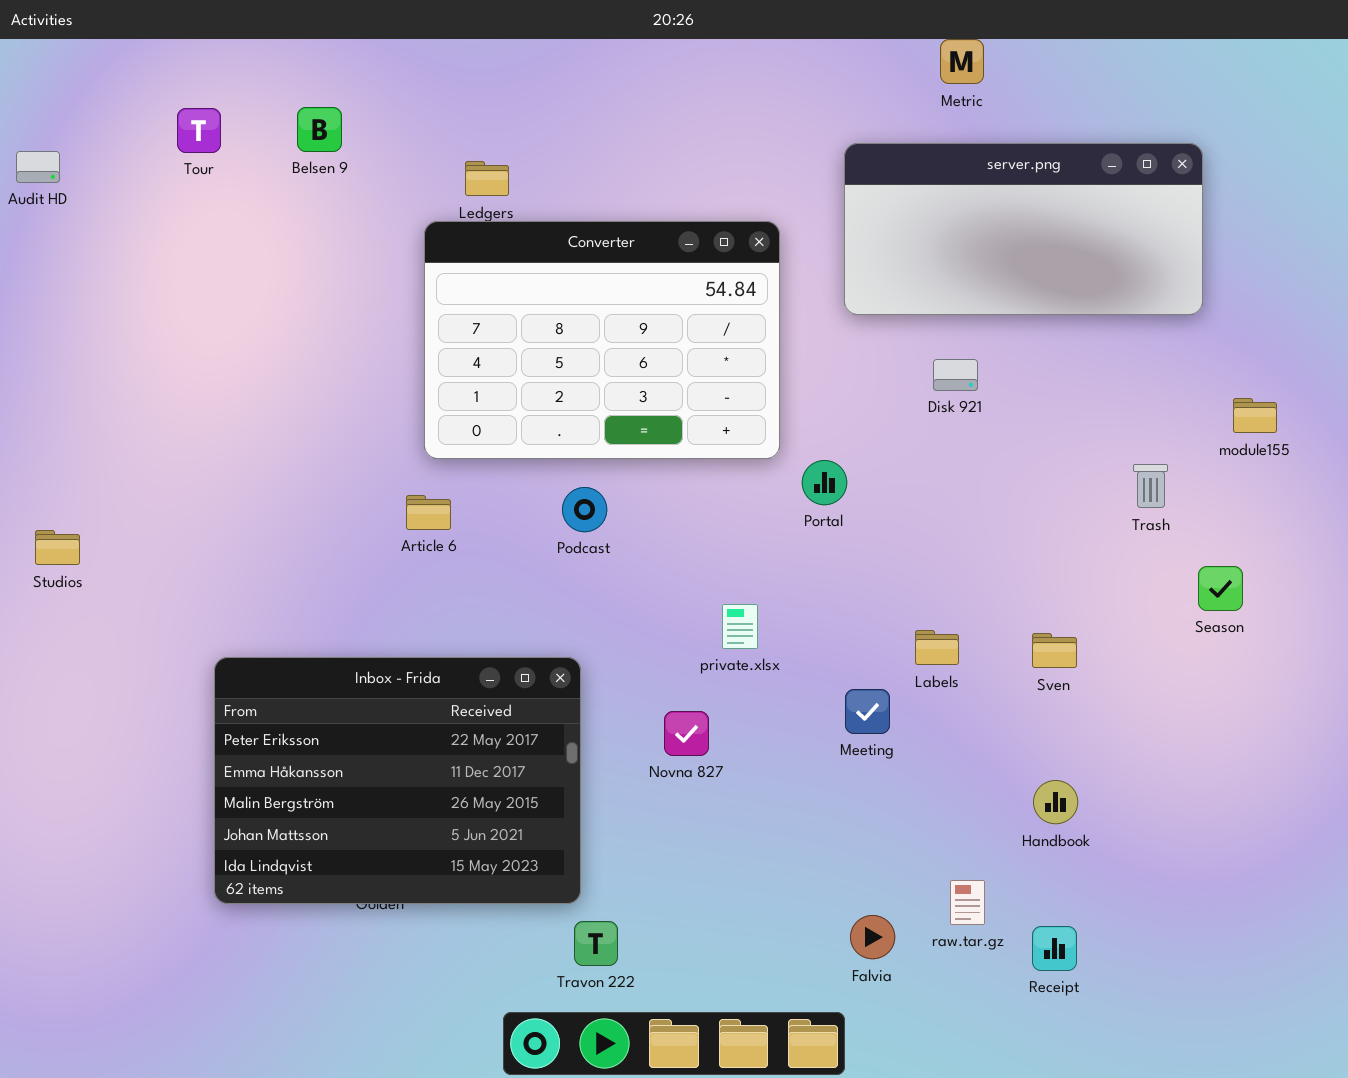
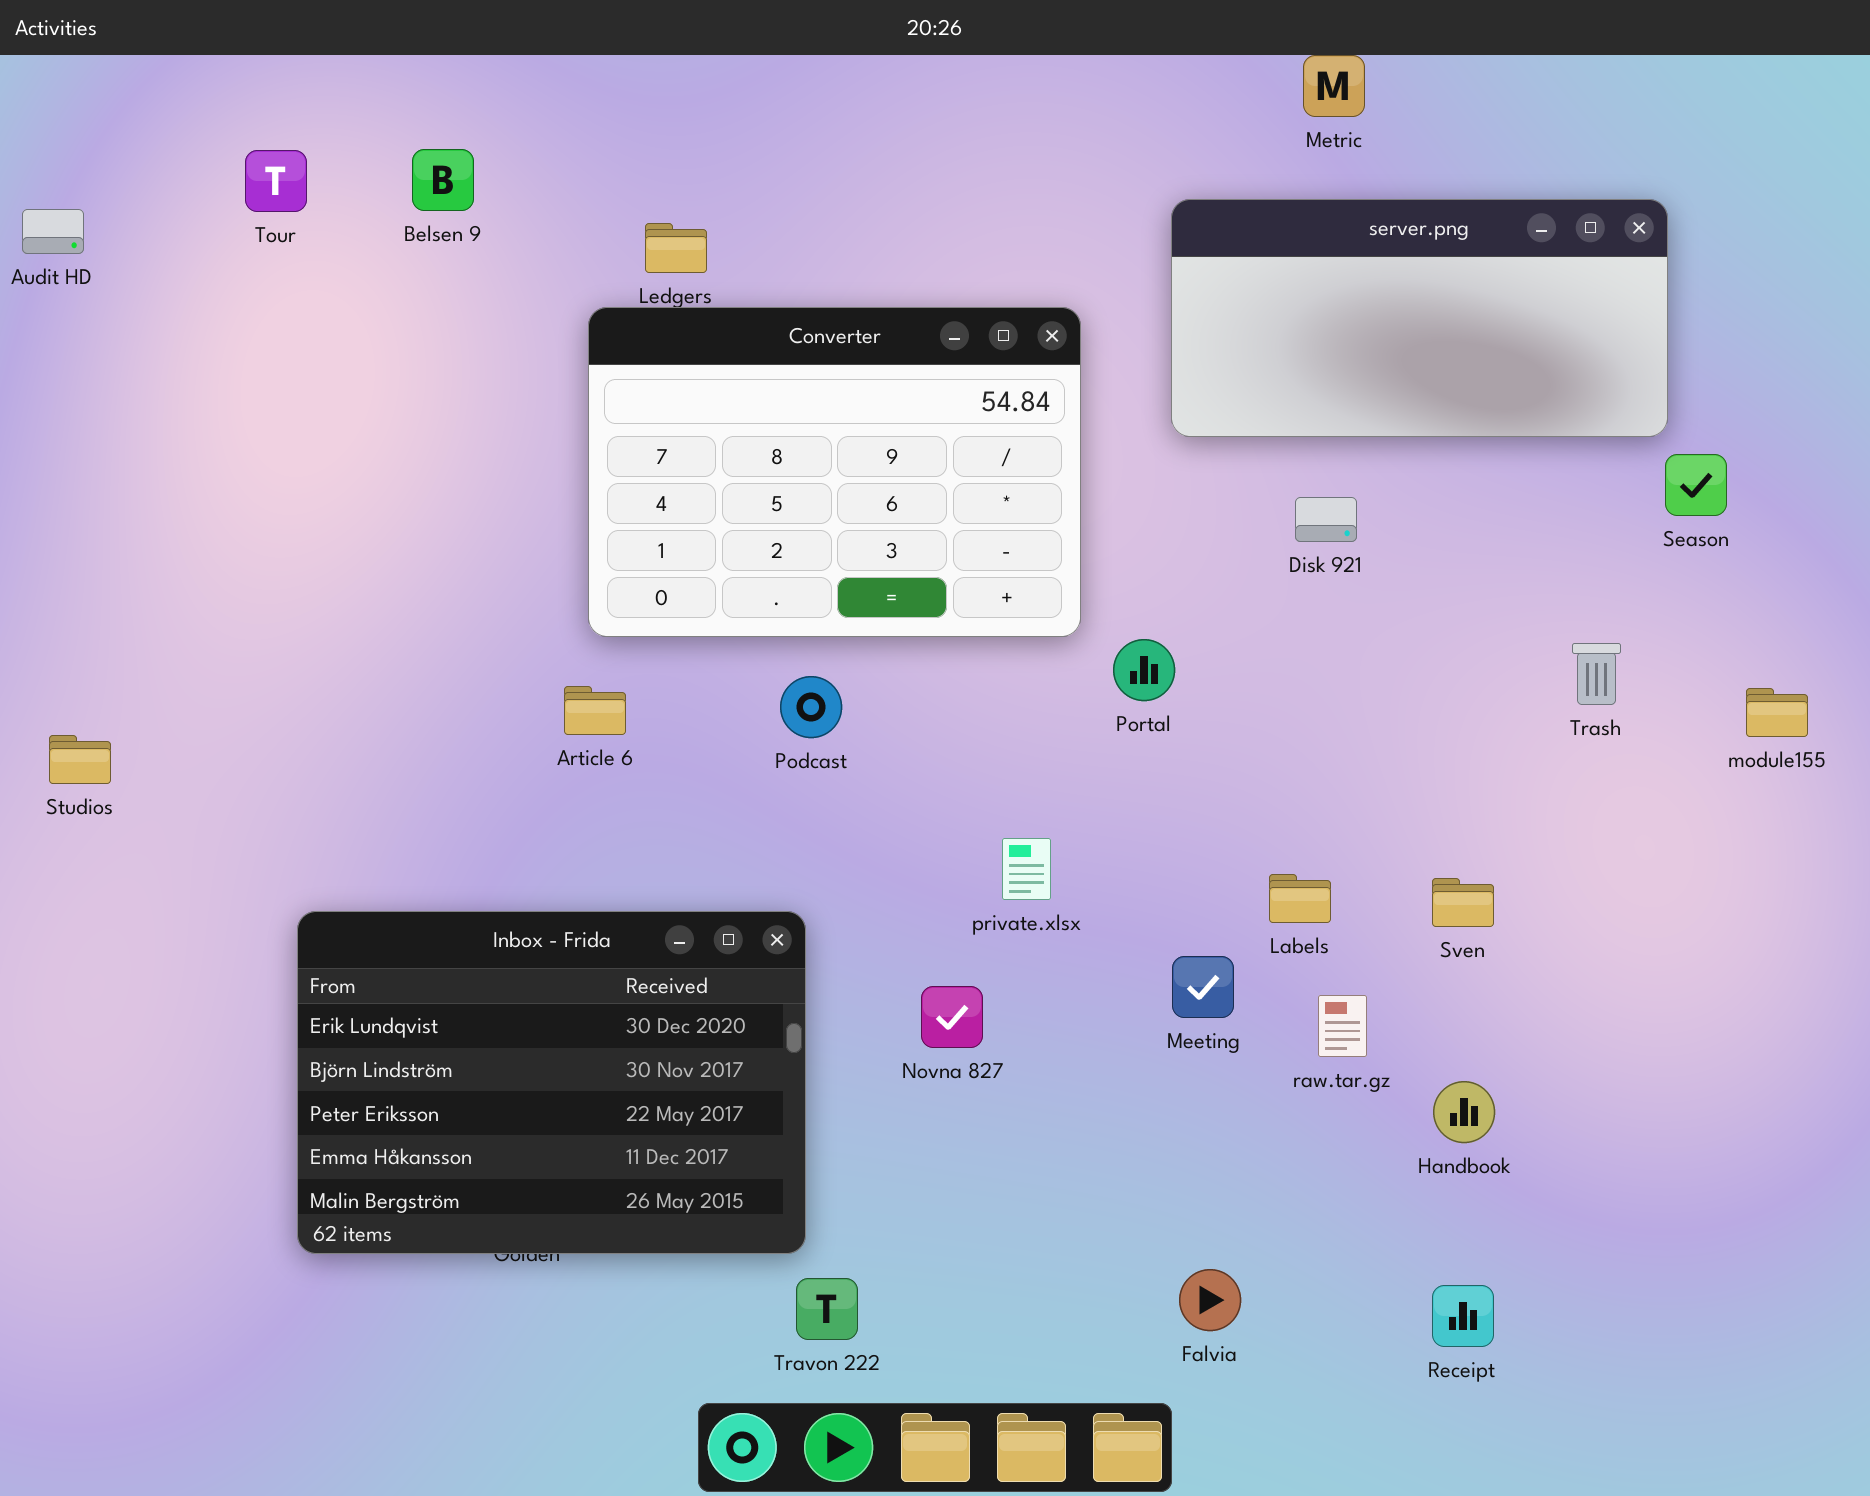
module155: [1233,398,1277,433] -> [1746,688,1808,737], moved
Season: [1198,566,1243,611] -> [1665,454,1727,516], moved
Inbox - Frida: [214,657,581,904] -> [297,911,806,1254], scrolled up 2 rows
raw.tar.gz: [950,880,985,925] -> [1318,995,1367,1057], moved

